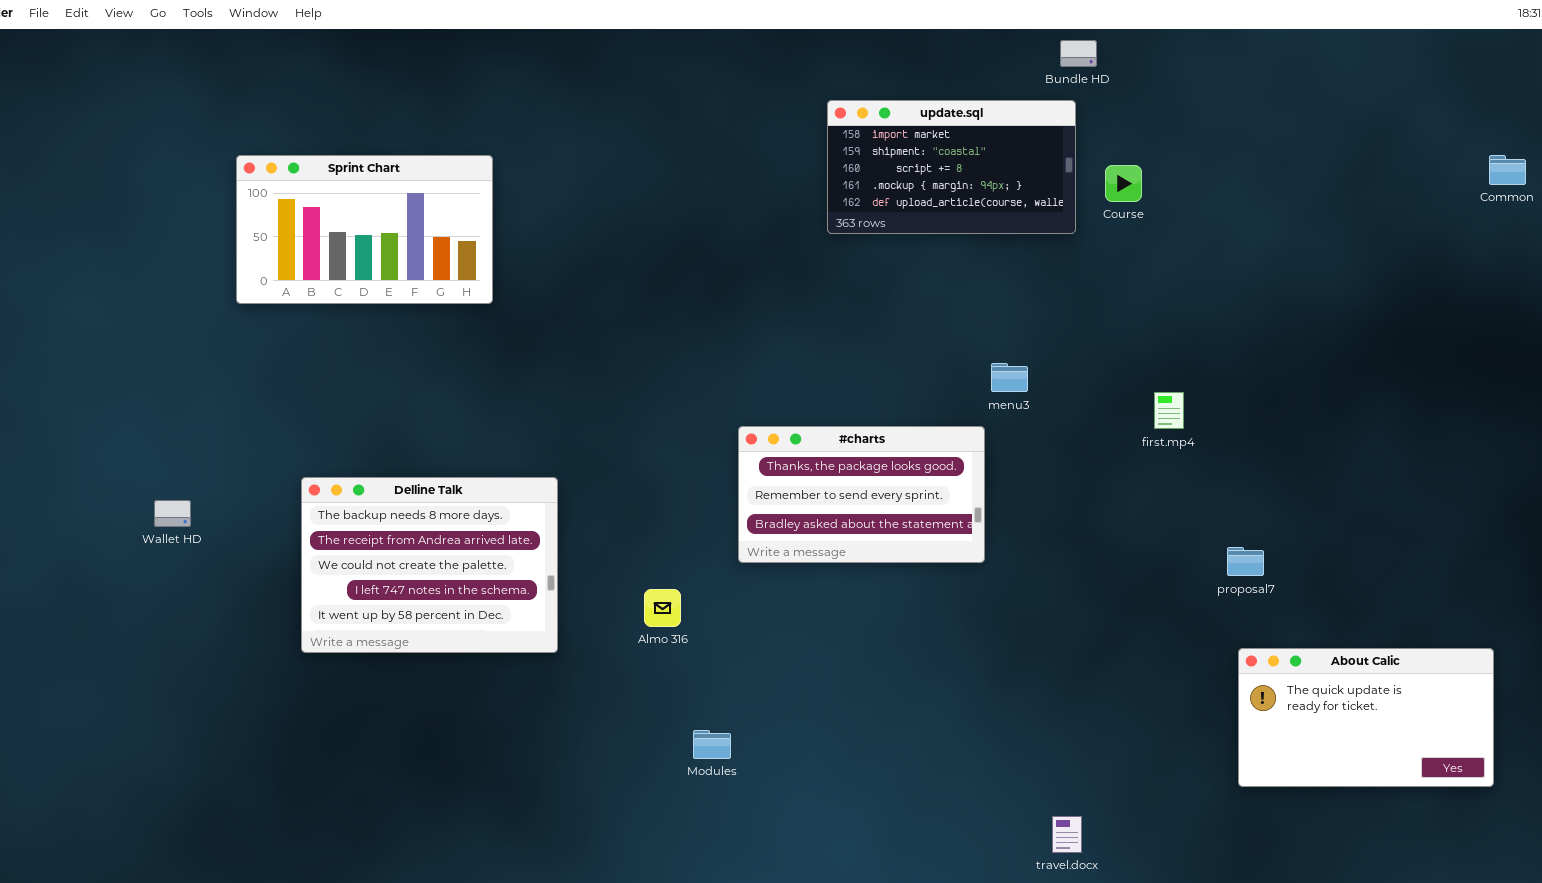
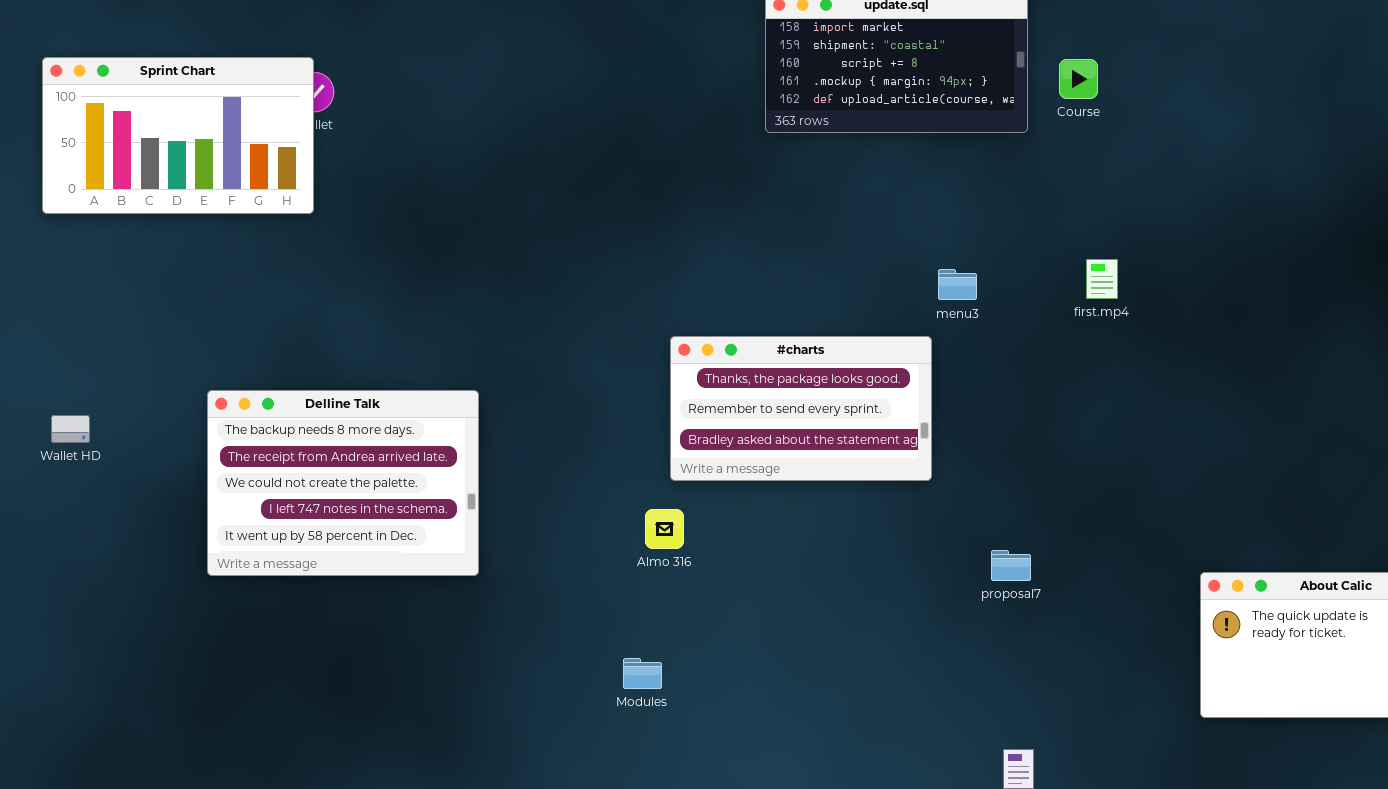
Sprint Chart: [236,155,493,304] -> [42,57,314,214], moved
first.mp4: [1154,392,1184,429] -> [1086,259,1118,299], moved
proposal7: [1227,547,1264,576] -> [991,550,1031,581], moved
Almo 316: [644,589,681,627] -> [645,509,684,549], moved

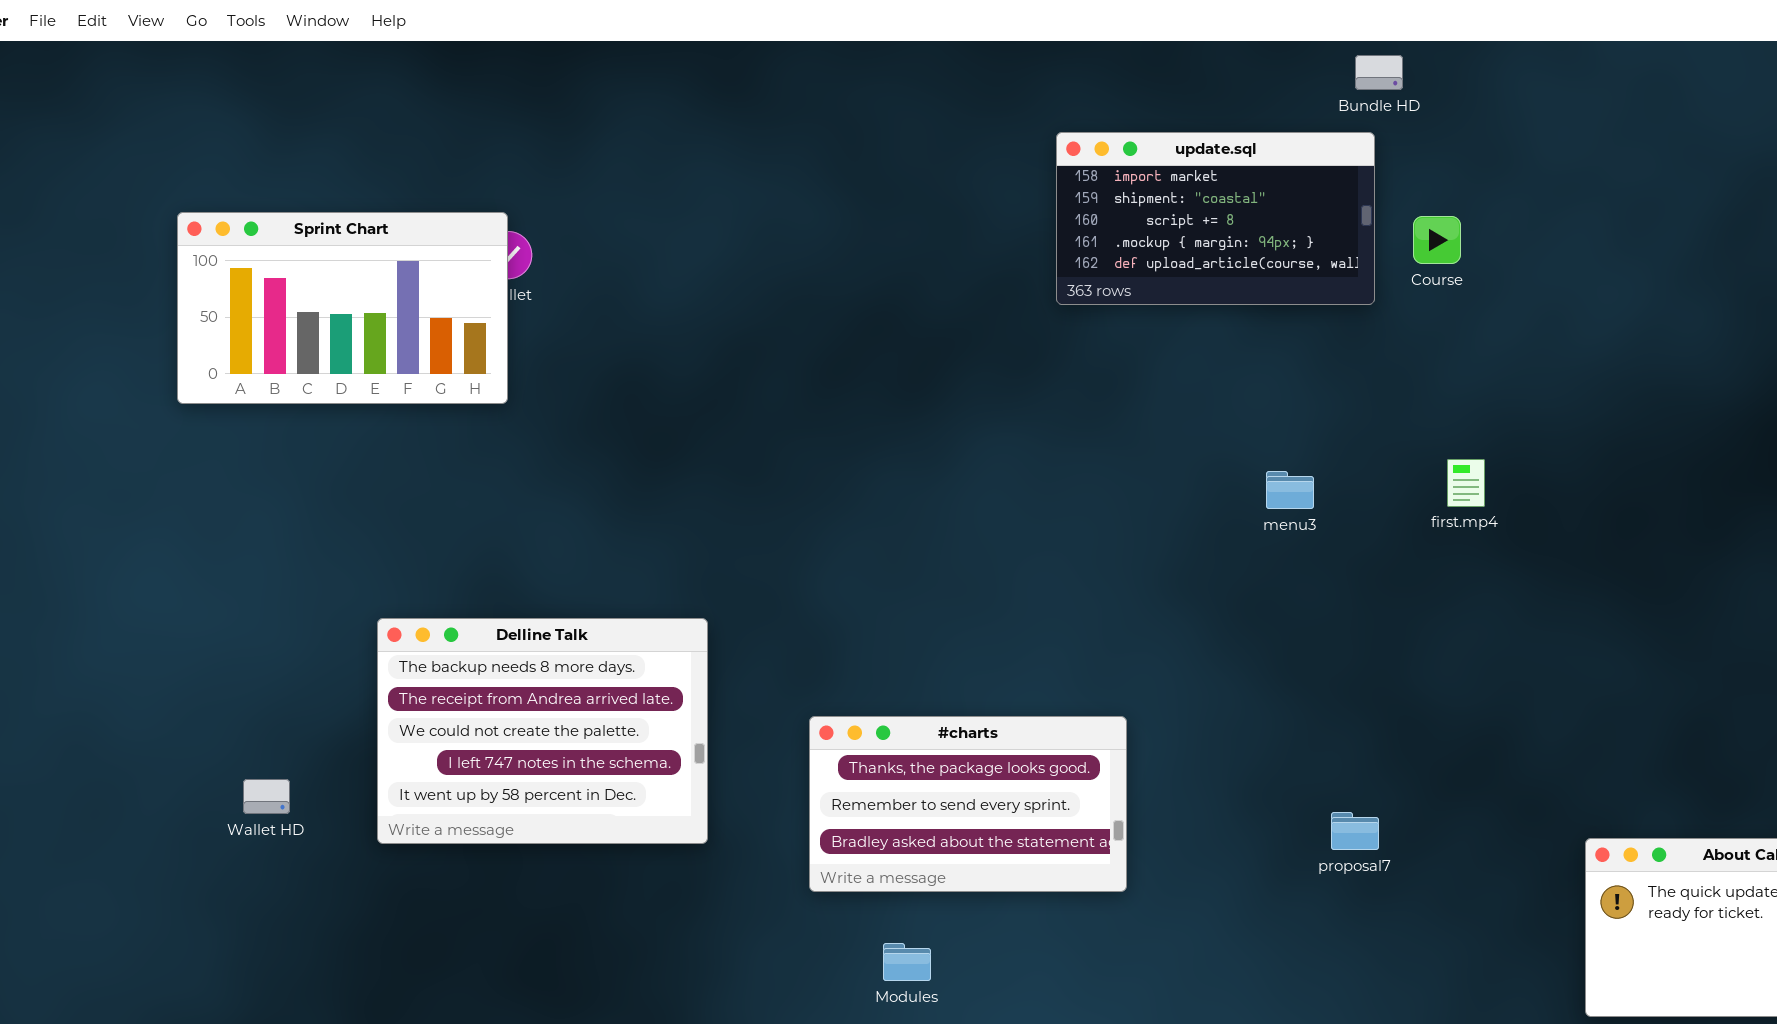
#charts: [670,336,932,481] -> [809,716,1127,892], moved
Wallet HD: [51,415,90,443] -> [243,779,290,814], moved

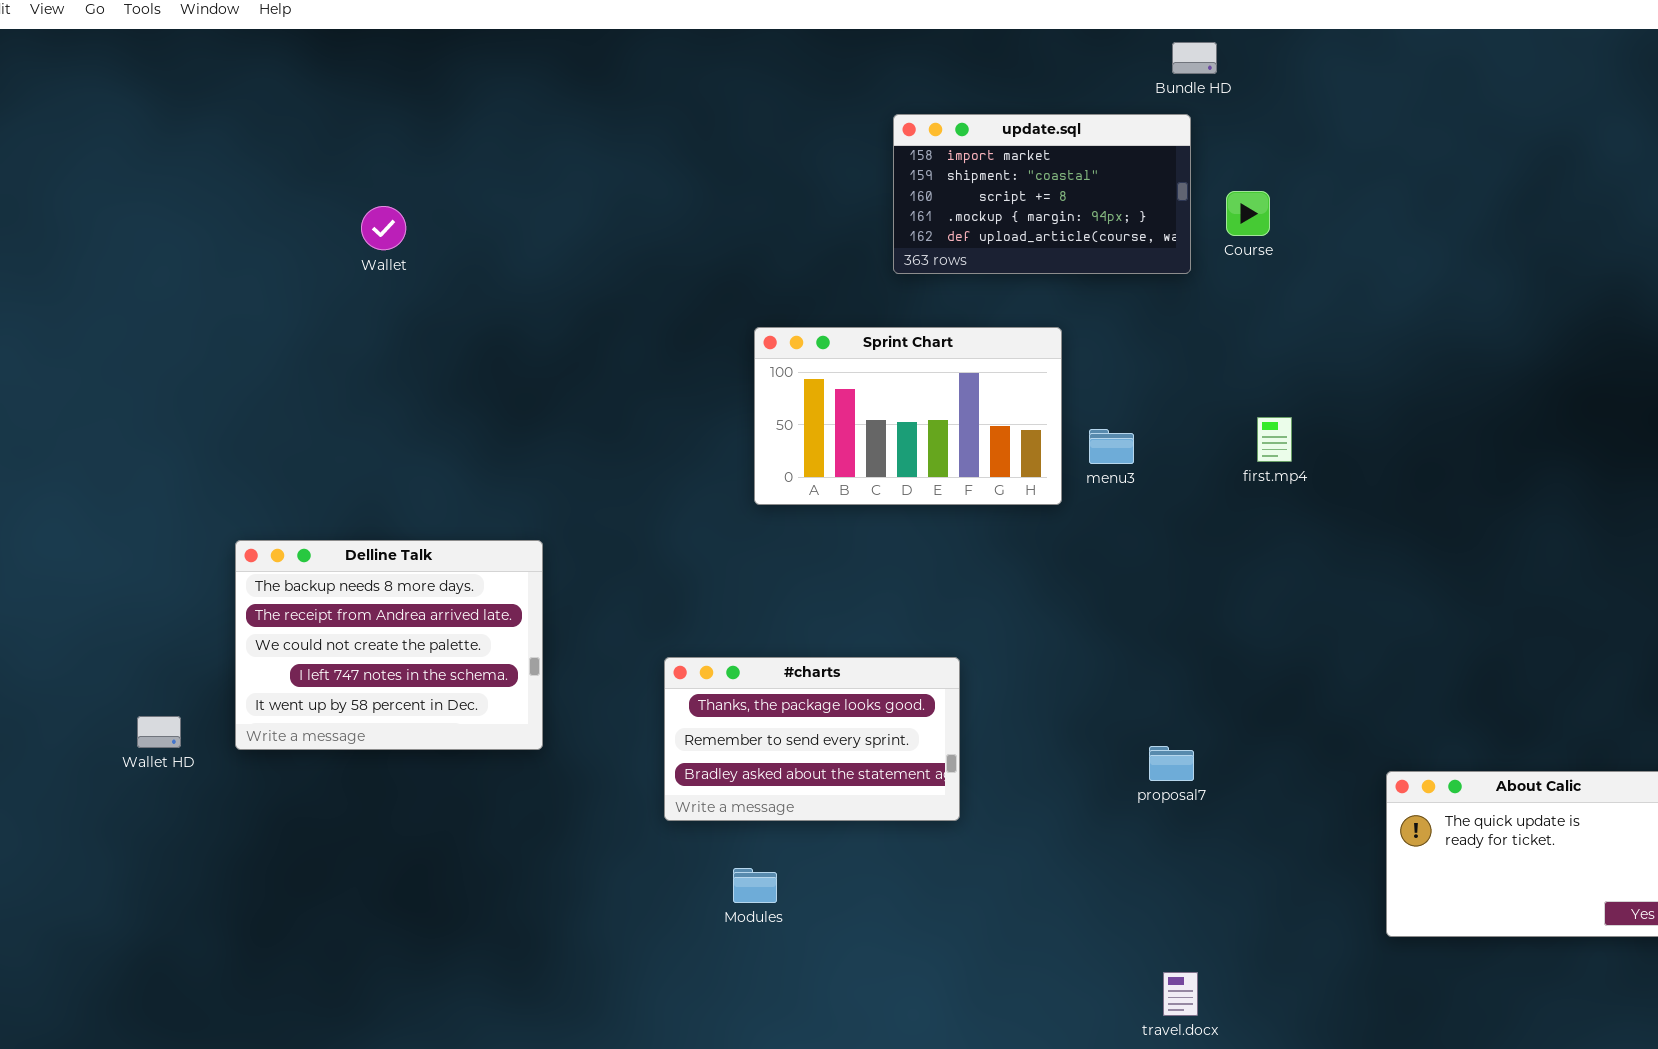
Sprint Chart: [177,212,508,404] -> [754,327,1062,505], moved
Delline Talk: [377,618,708,844] -> [235,540,543,750], moved

